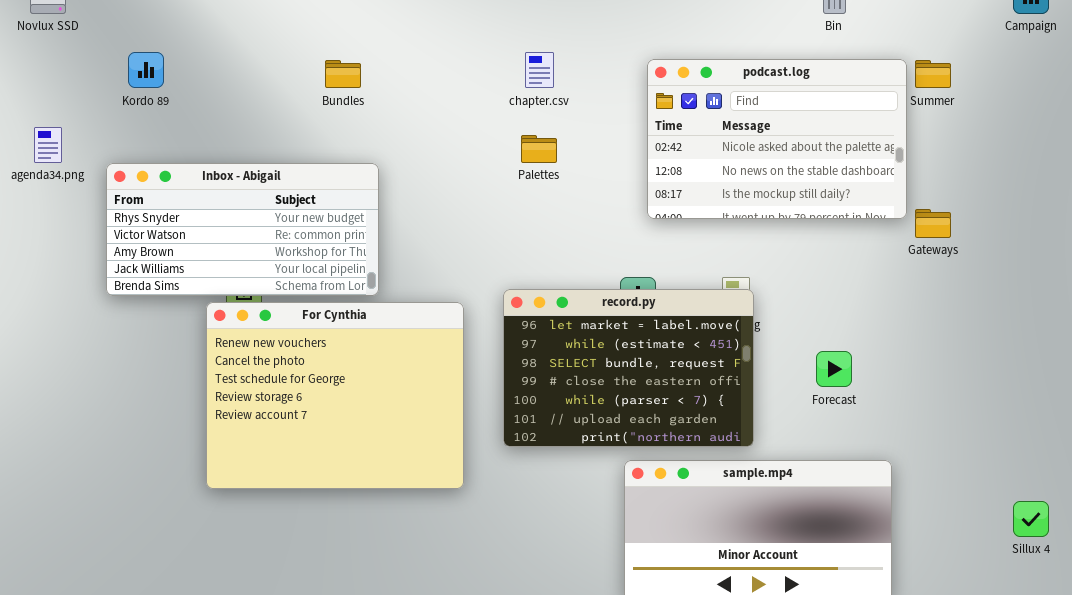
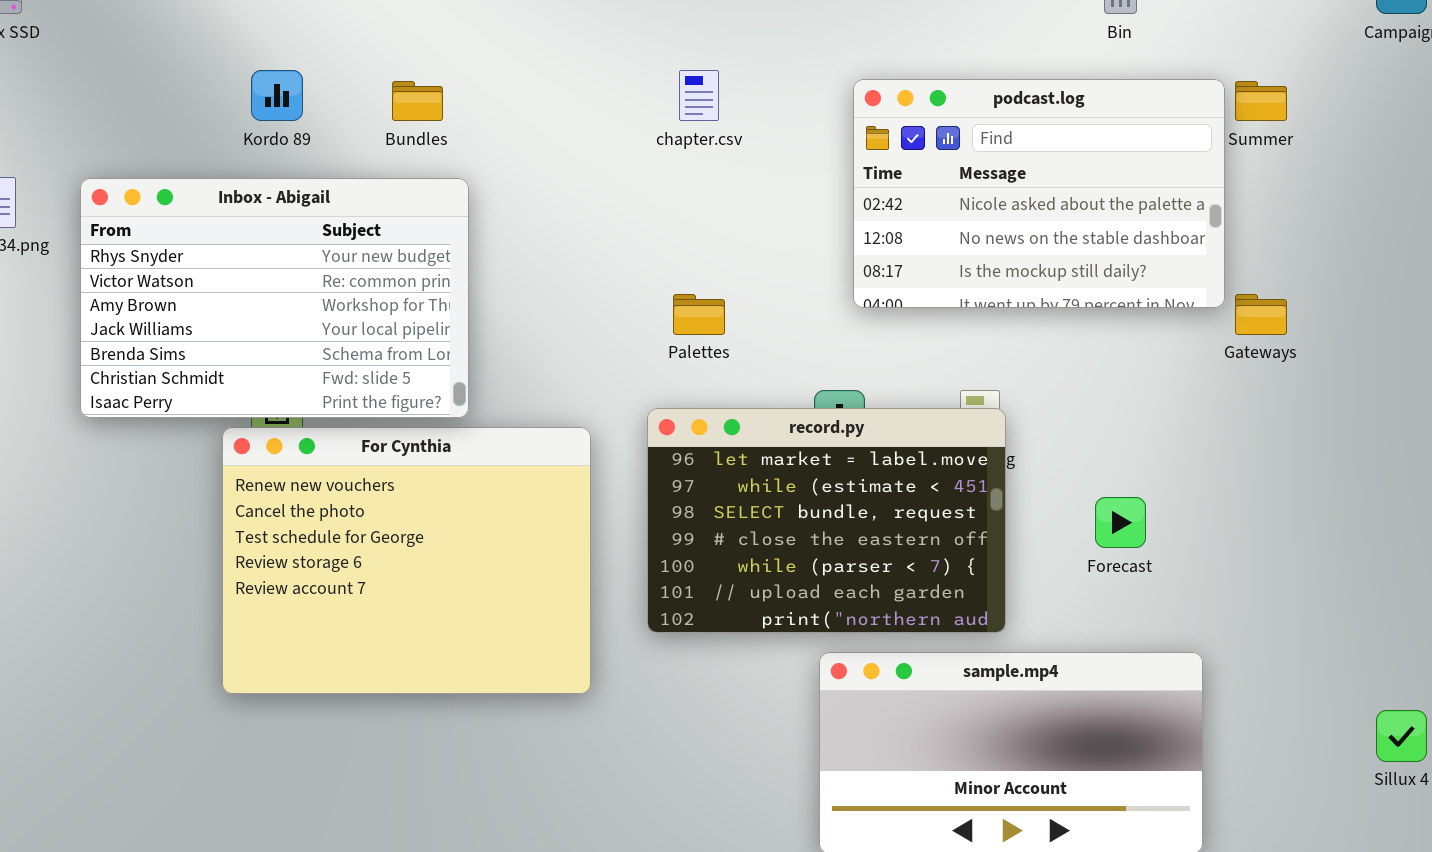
Kordo 89: [128,52,164,88] -> [251,70,303,121], moved
Palettes: [521,135,557,163] -> [673,294,725,335], moved
Inbox - Abigail: [106,163,379,296] -> [80,178,469,418], resized

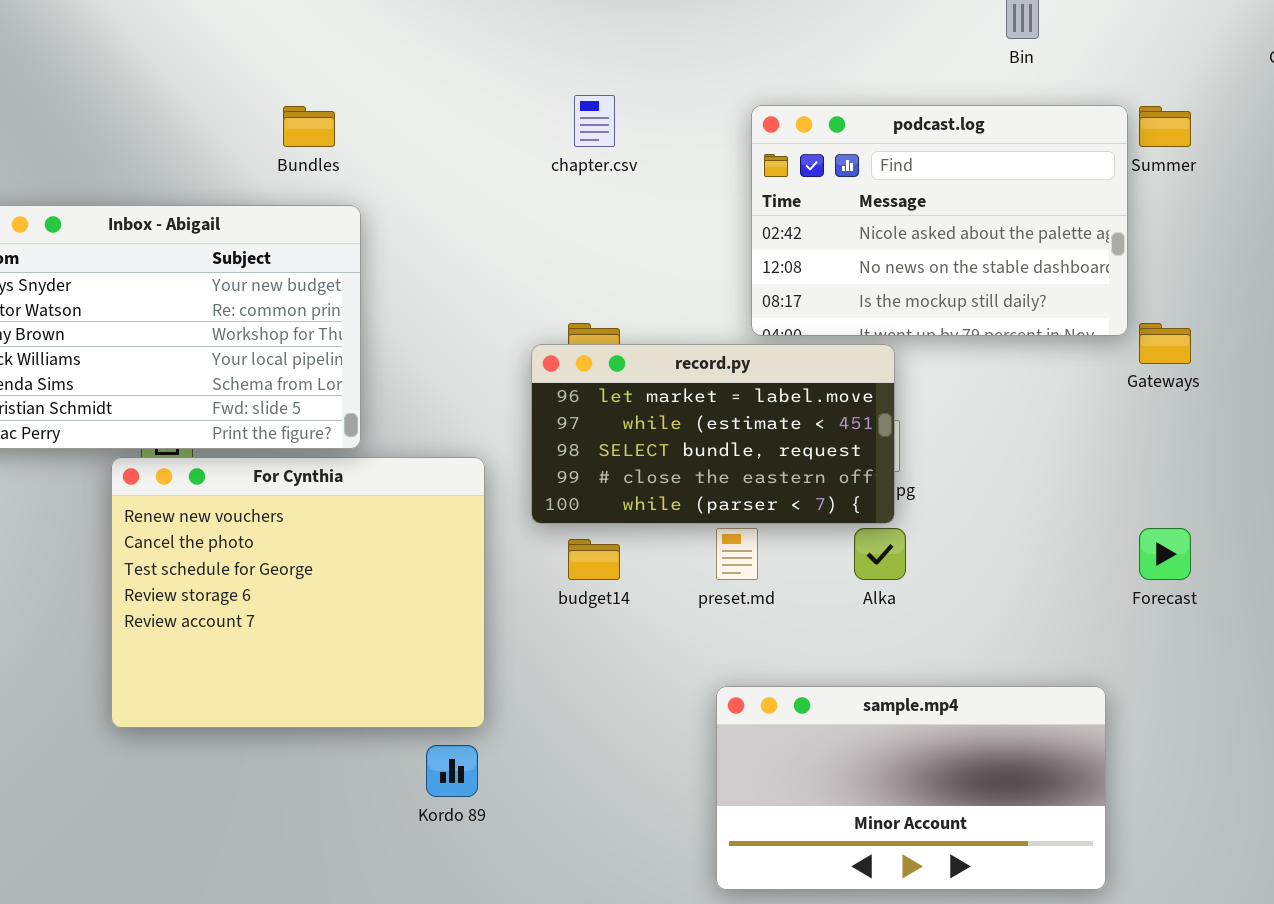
Kordo 89: [251,70,303,121] -> [426,745,478,797], moved
record.py: [647,408,1006,633] -> [531,344,895,524], moved, resized
Forecast: [1095,497,1146,548] -> [1139,528,1191,580], moved

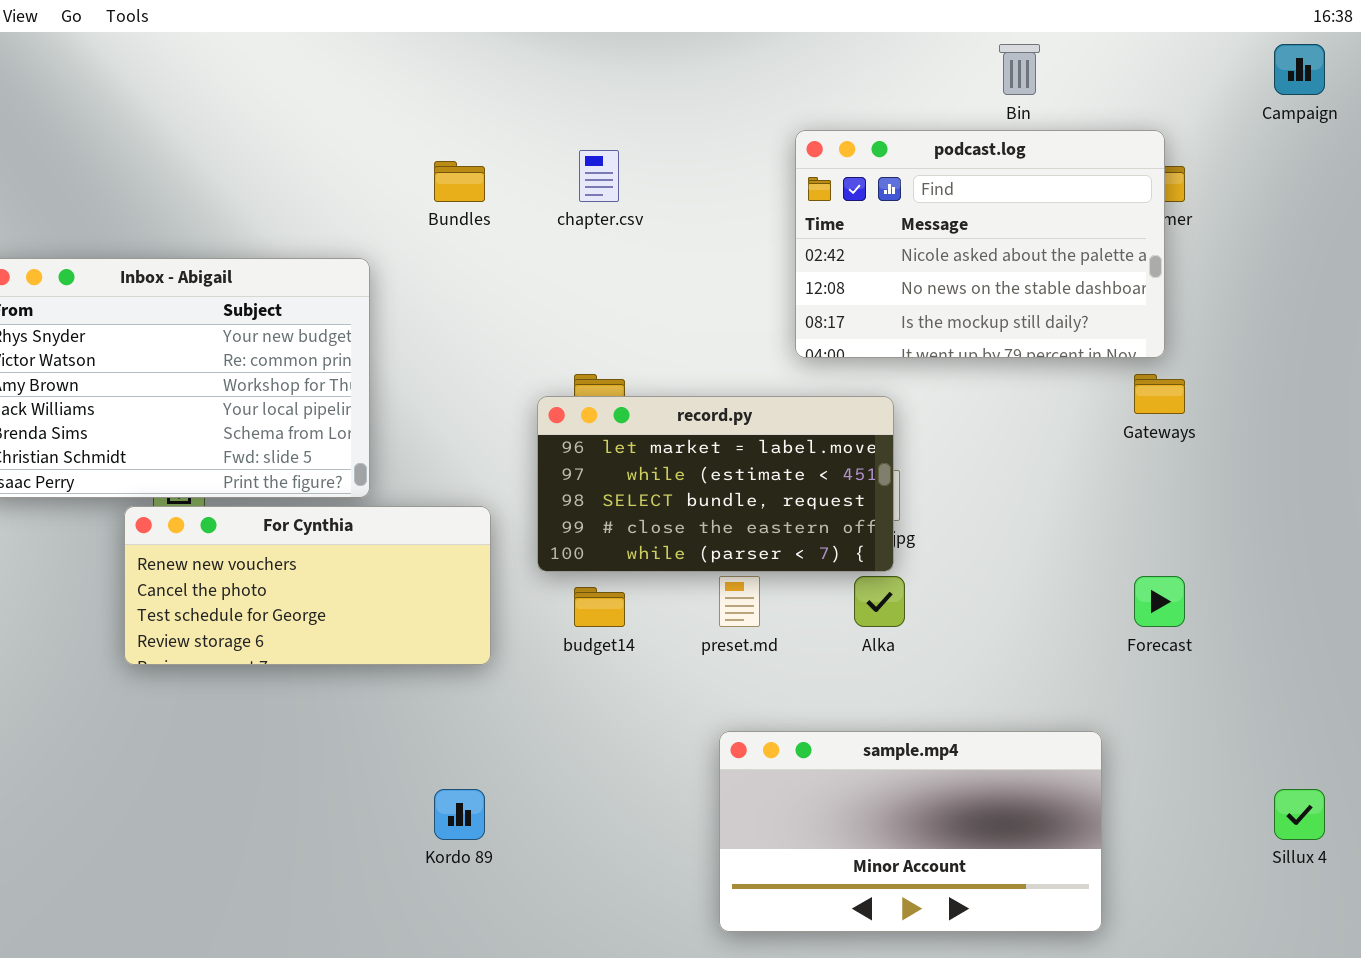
podcast.log: [751,105,1128,336] -> [795,130,1165,358], moved
Bundles: [283,106,335,147] -> [434,161,485,202], moved
For Cynthia: [111,457,485,728] -> [124,506,491,665], resized

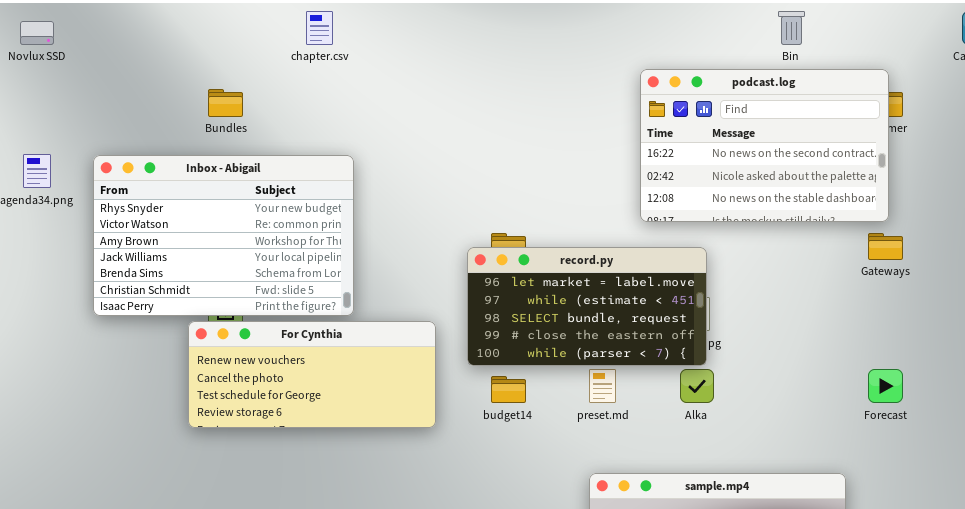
podcast.log: [795,130,1165,358] -> [640,69,889,222], scrolled up 1 row
chapter.csv: [579,150,619,202] -> [306,11,333,45], moved
Bundles: [434,161,485,202] -> [208,89,243,117], moved

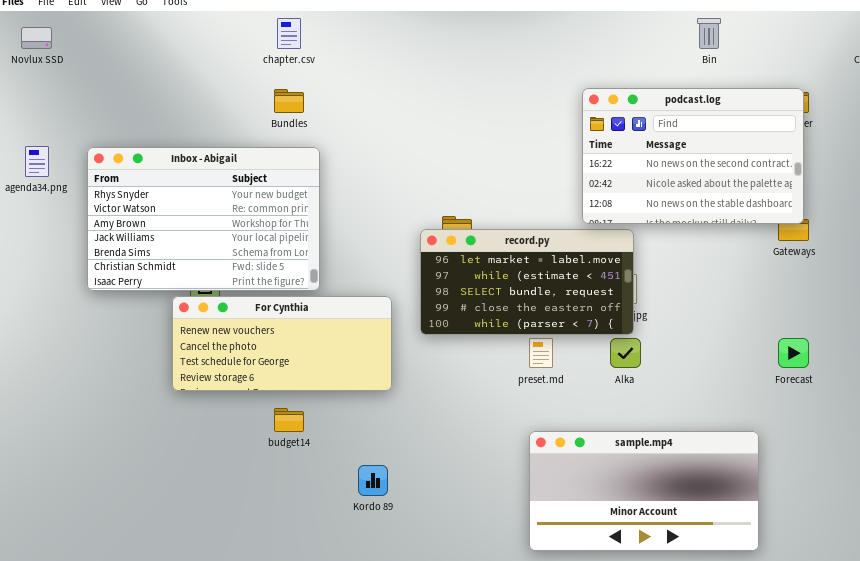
podcast.log: [640,69,889,222] -> [582,88,804,224], moved
Bundles: [208,89,243,117] -> [274,89,304,113], moved
budget14: [491,376,526,403] -> [274,408,304,432], moved

